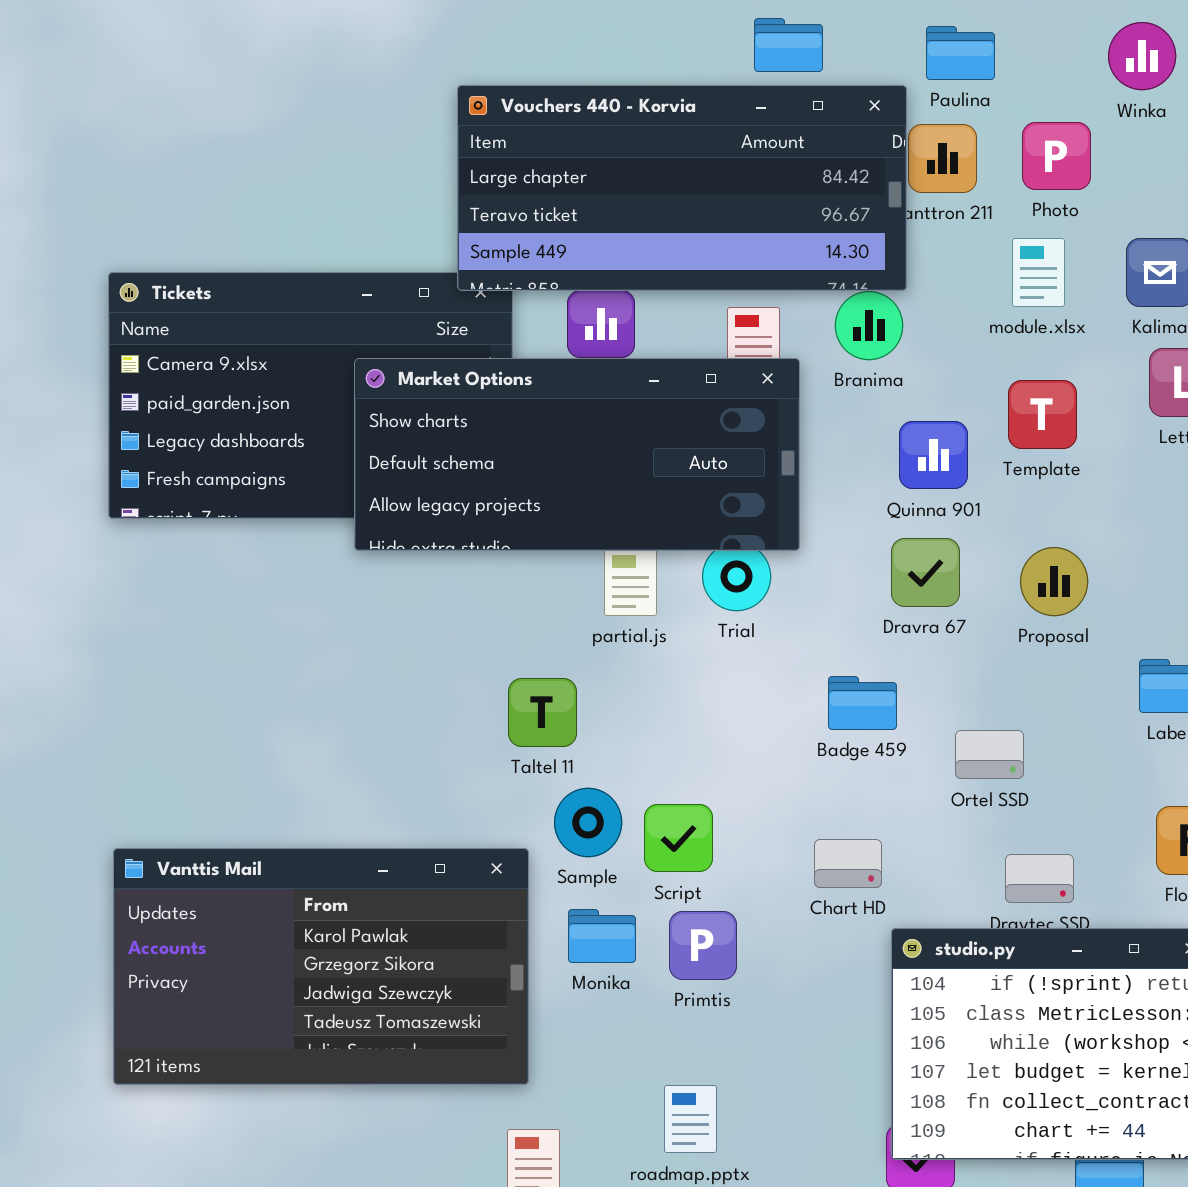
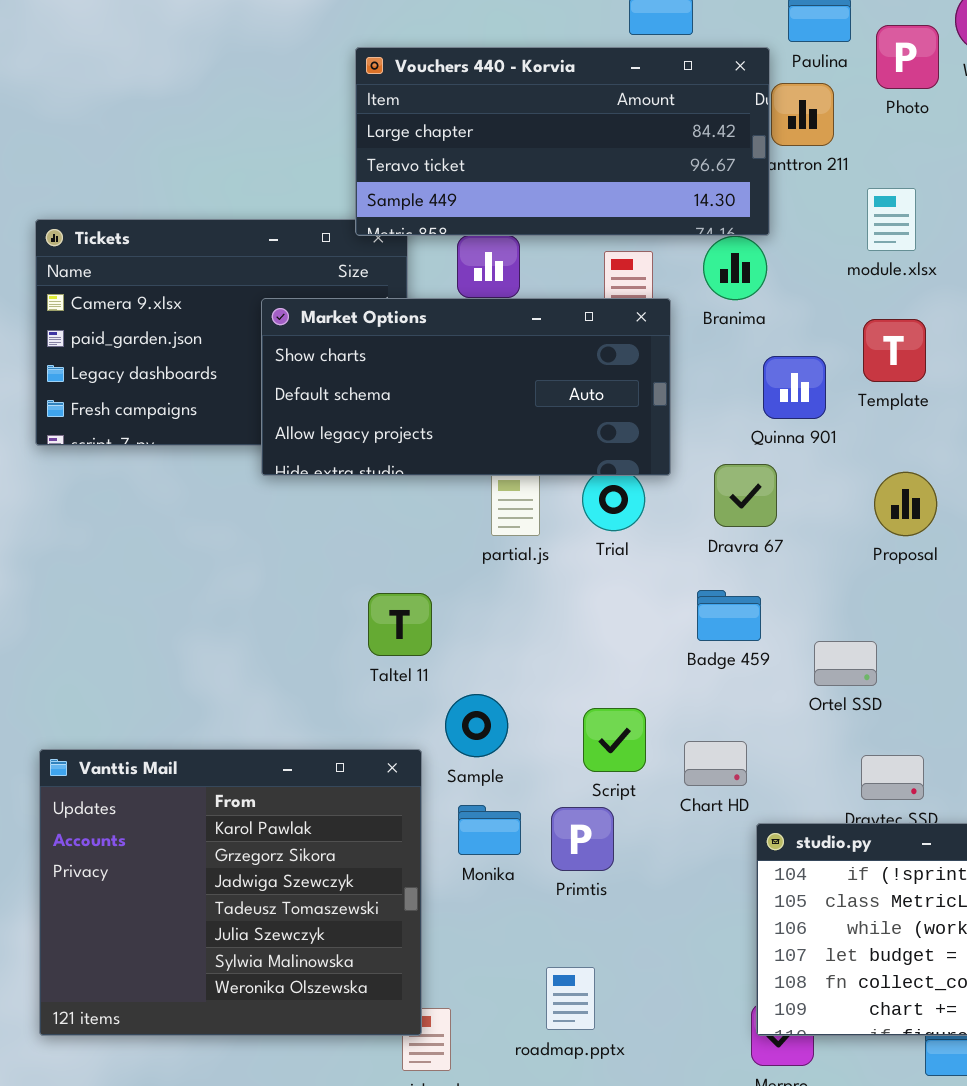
Photo: [1022,122,1091,190] -> [876,25,939,89], moved
Dravra 67: [891,538,960,607] -> [714,464,777,527], moved
Taltel 11: [508,678,577,747] -> [368,593,432,656], moved
Script: [644,804,713,872] -> [583,708,646,772], moved
Vanttis Mail: [113,848,529,1085] -> [39,749,422,1036], resized

